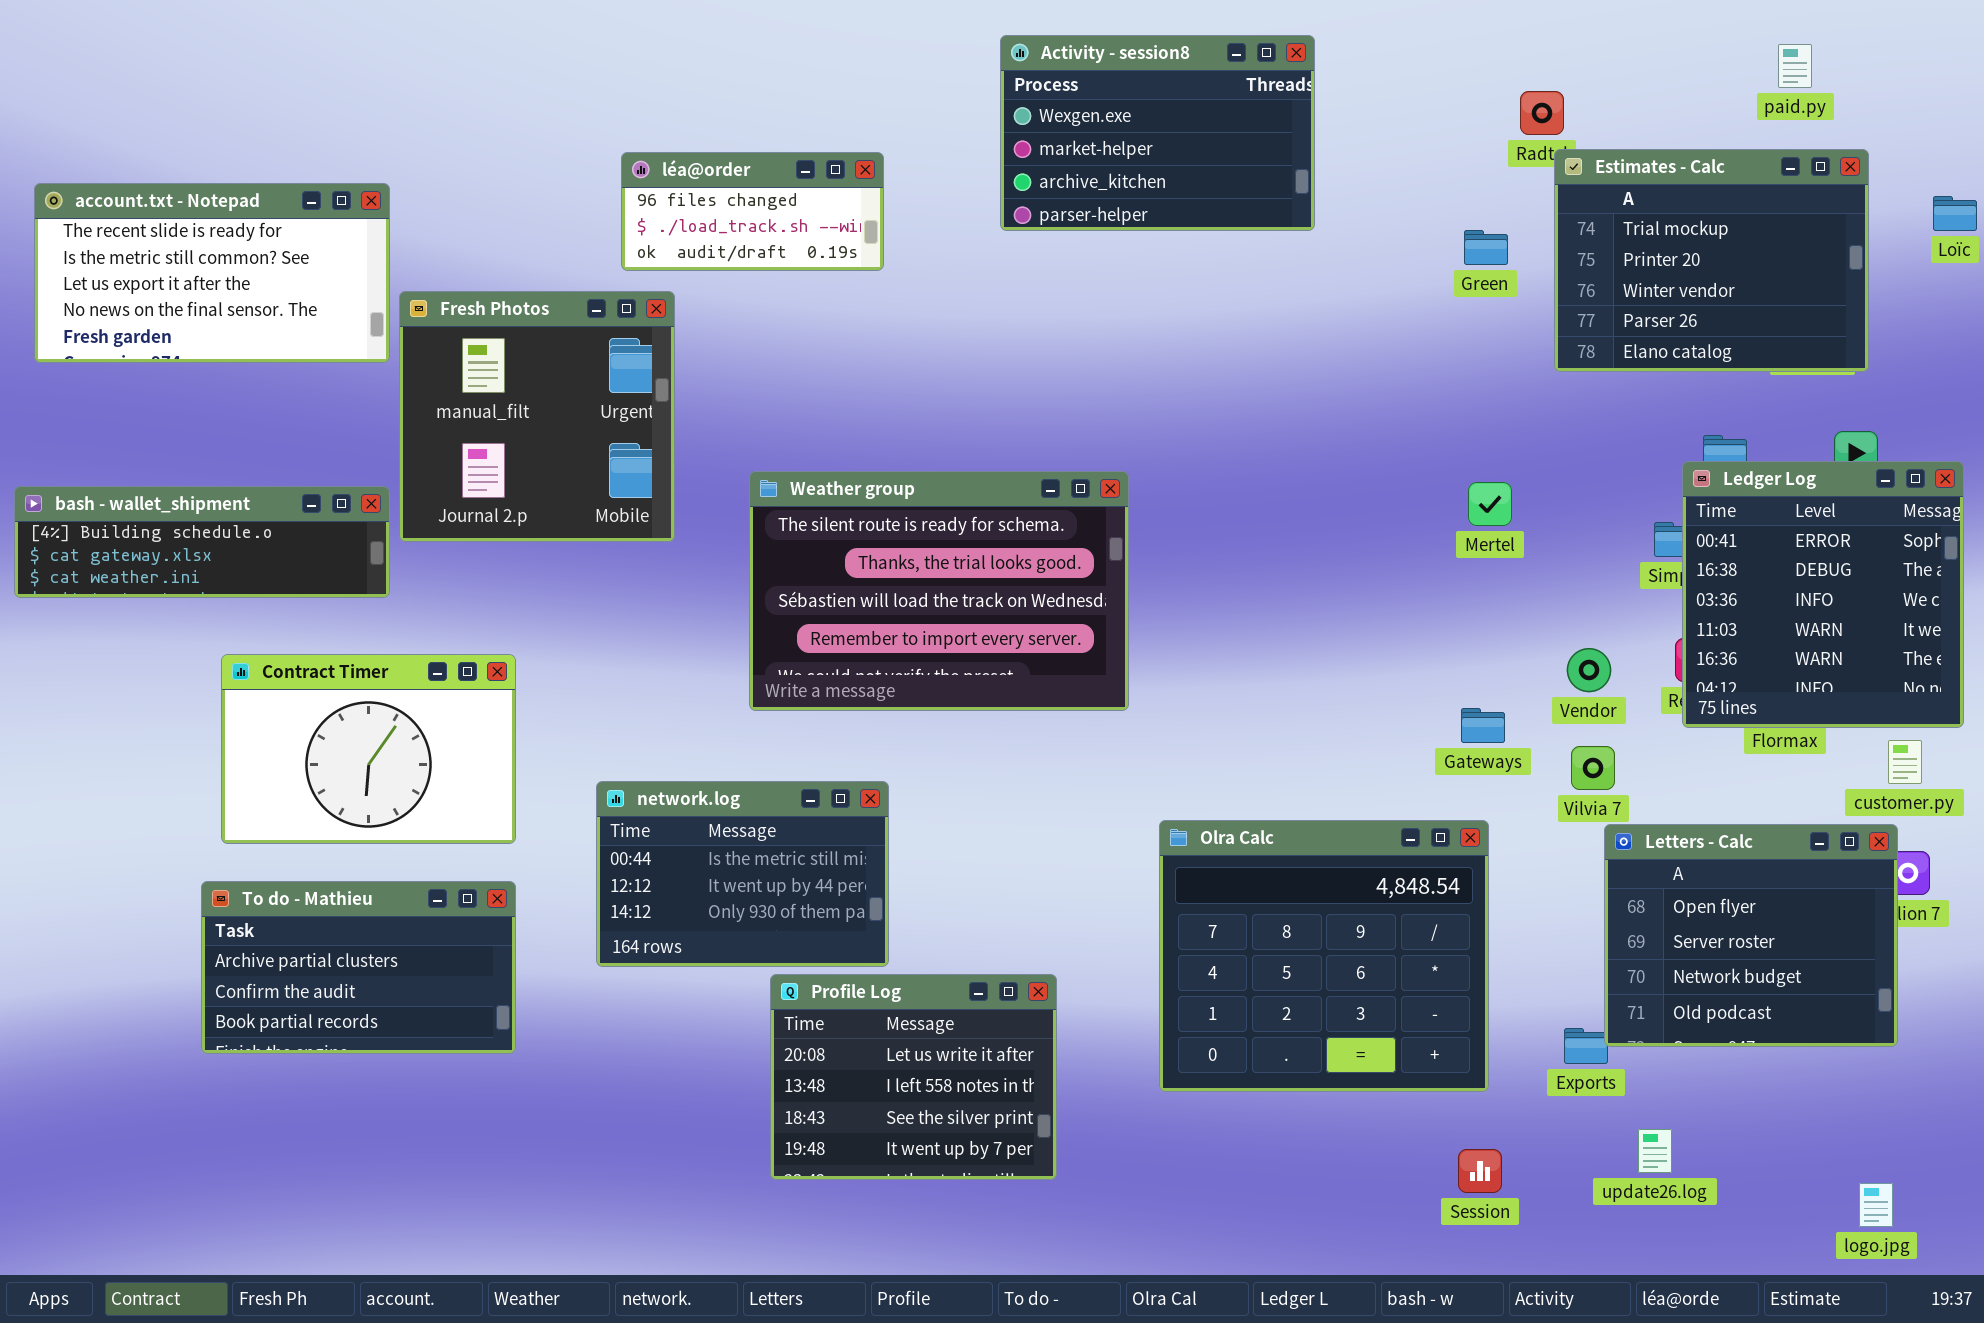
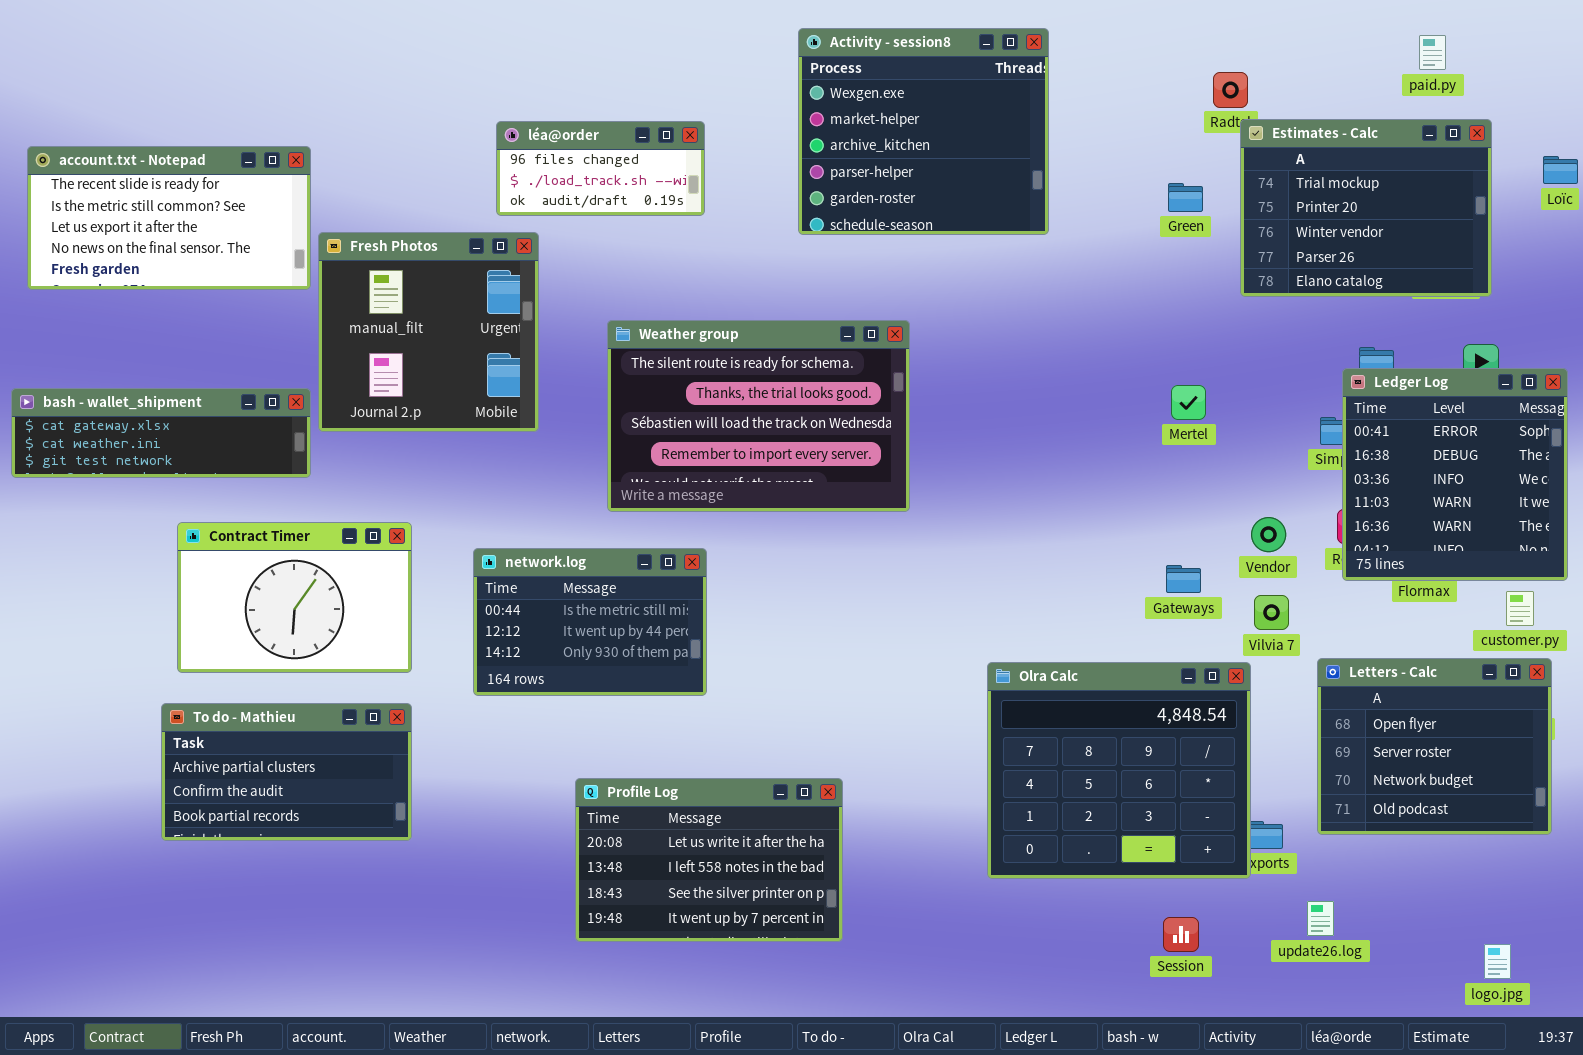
Activity - session8: [1000,35,1315,231] -> [798,28,1049,235], resized
Weather group: [749,471,1129,711] -> [607,320,910,512], moved
bash - wallet_shipment: [14,486,390,598] -> [11,388,311,478], scrolled down 1 row
network.log: [596,781,889,967] -> [473,548,707,696], moved
Olra Calc: [1159,820,1489,1092] -> [987,662,1251,879], moved
Letters - Calc: [1604,824,1898,1047] -> [1317,658,1552,835], moved
Profile Log: [770,974,1057,1180] -> [575,778,843,942], resized

